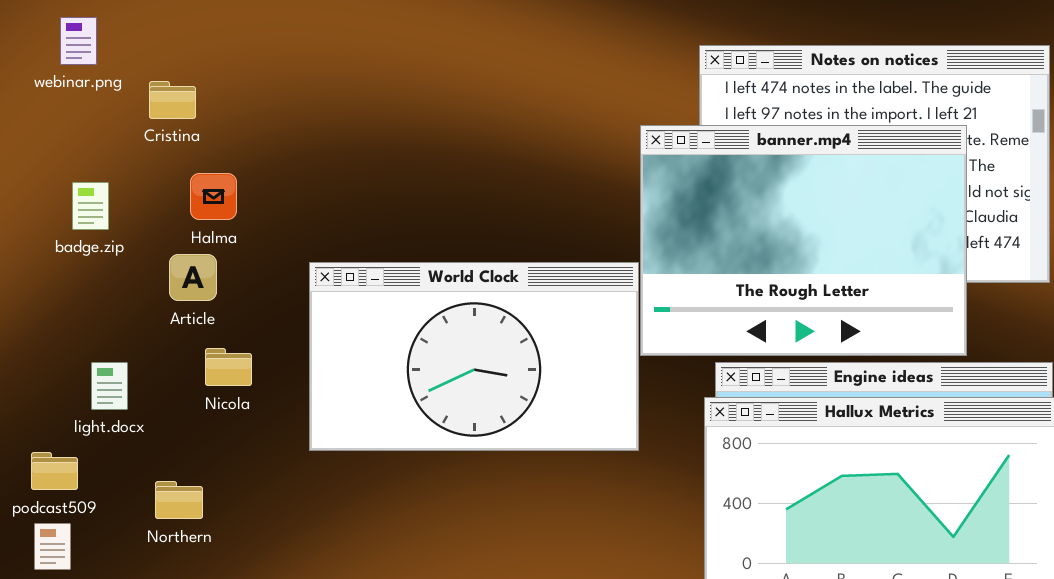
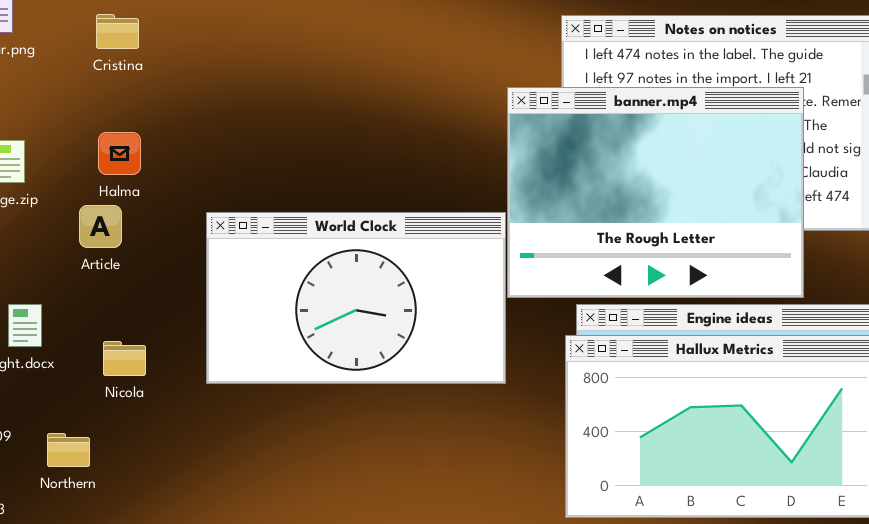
Cristina: [149,81,196,119] -> [96,14,139,49], moved
Nicola: [205,348,252,386] -> [103,341,146,376], moved
Northern: [155,481,203,519] -> [47,433,90,467], moved

